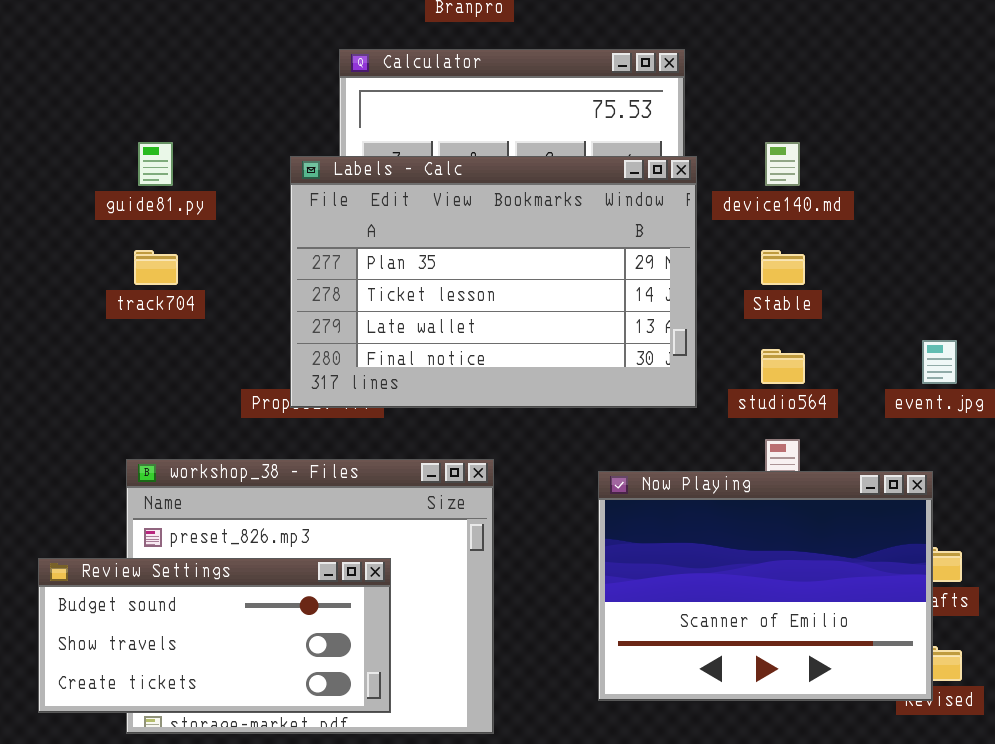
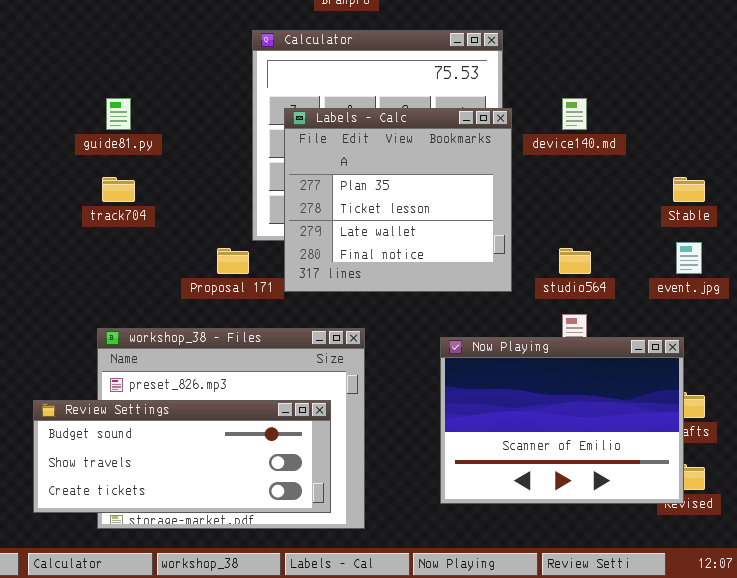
Labels - Calc: [290,156,697,408] -> [284,108,512,292], resized
Stable: [761,250,805,285] -> [673,177,705,202], moved
Review Settings: [38,558,391,713] -> [33,400,331,513], resized

